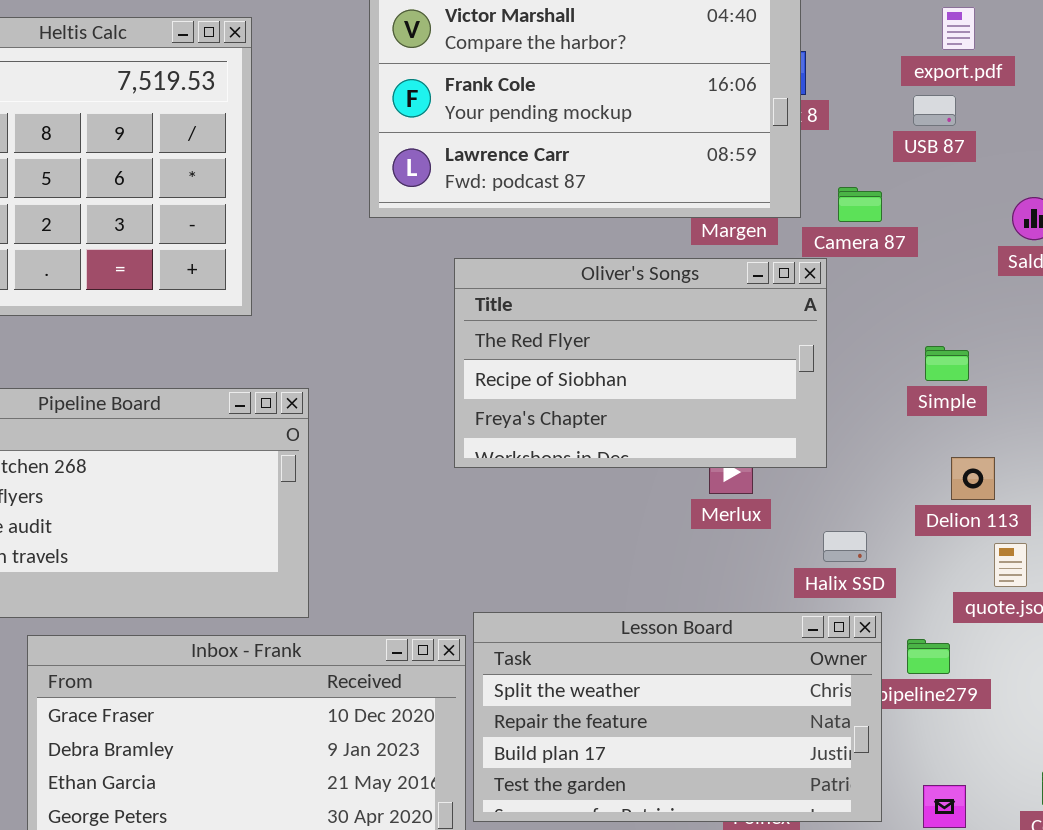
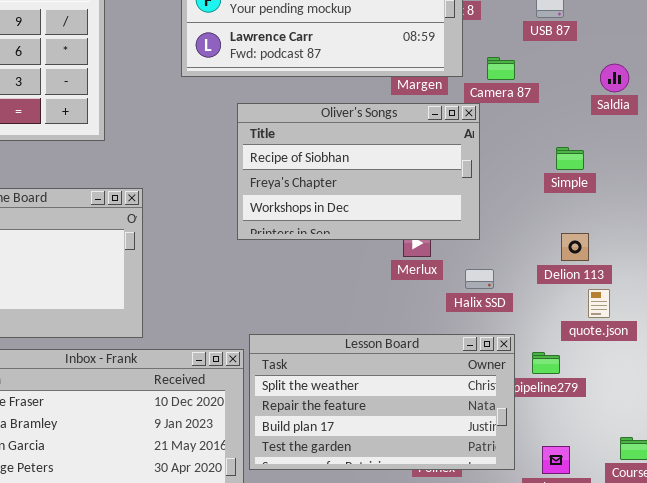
Oliver's Songs: [454,258,827,468] -> [237,103,480,240], scrolled down 1 row
Simple: [925,346,969,381] -> [556,147,584,170], moved
Halix SSD: [823,531,867,562] -> [465,269,494,289], moved

